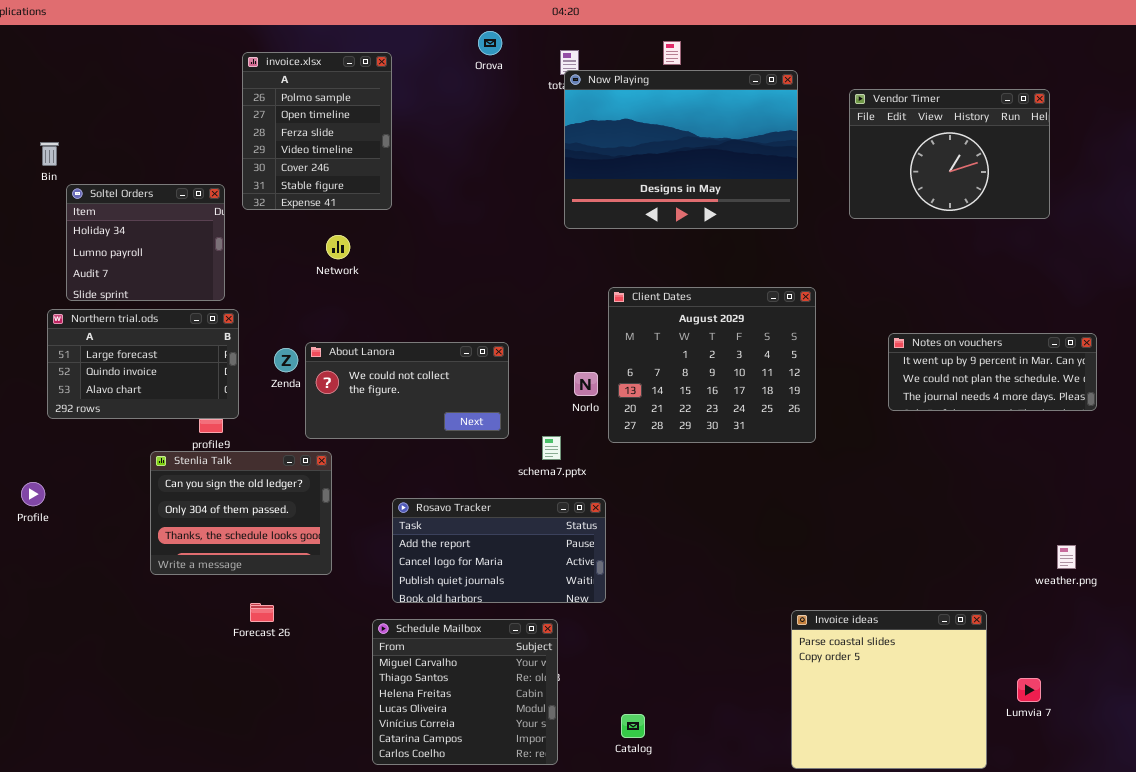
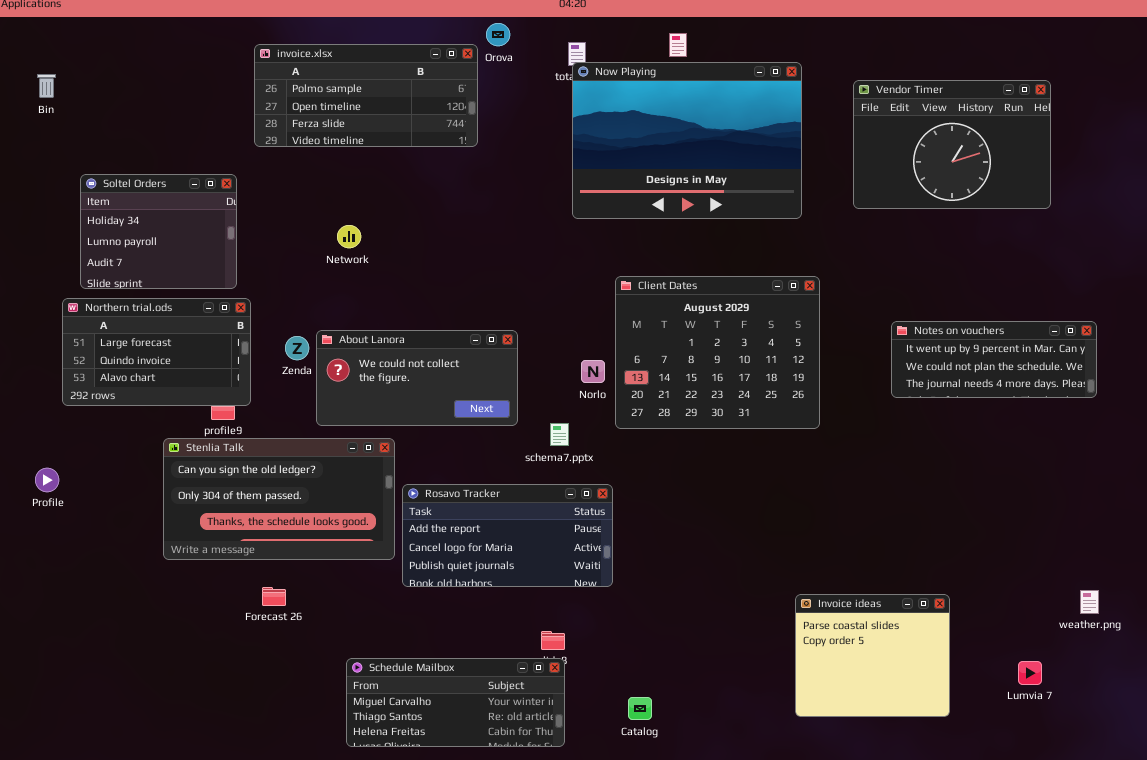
invoice.xlsx: [242,52,392,210] -> [254,44,478,147], resized
Bin: [40,142,59,166] -> [37,74,56,98], moved
Stenlia Talk: [150,451,332,575] -> [163,438,395,560], resized
weather.png: [1057,545,1076,569] -> [1080,590,1099,614], moved
Invoice ideas: [791,610,987,769] -> [795,594,950,717], resized
Schedule Mailbox: [372,619,558,765] -> [346,658,565,747], resized

